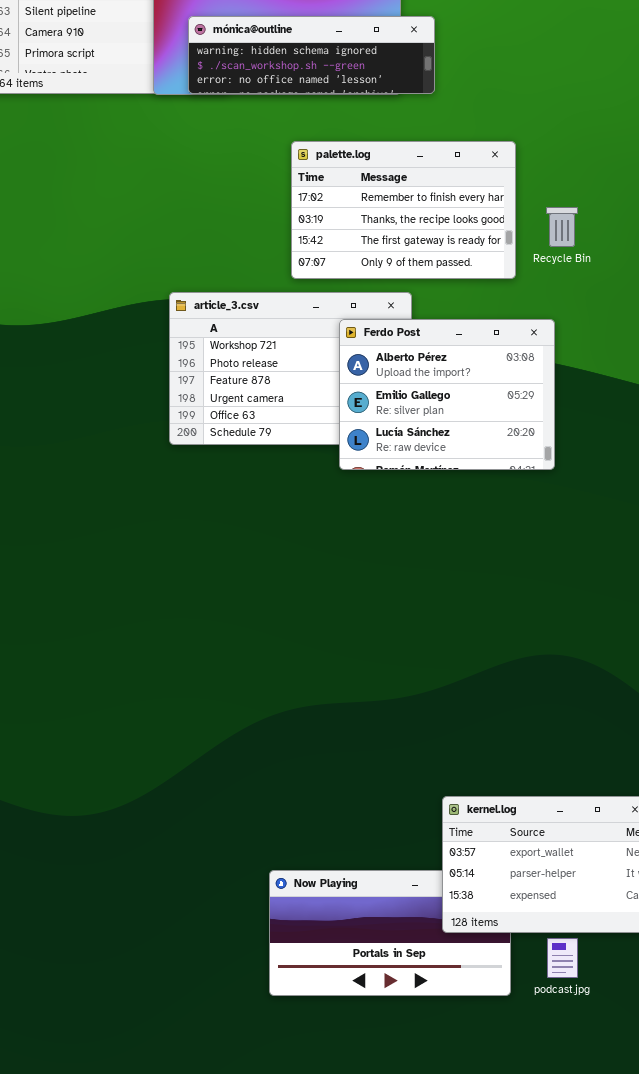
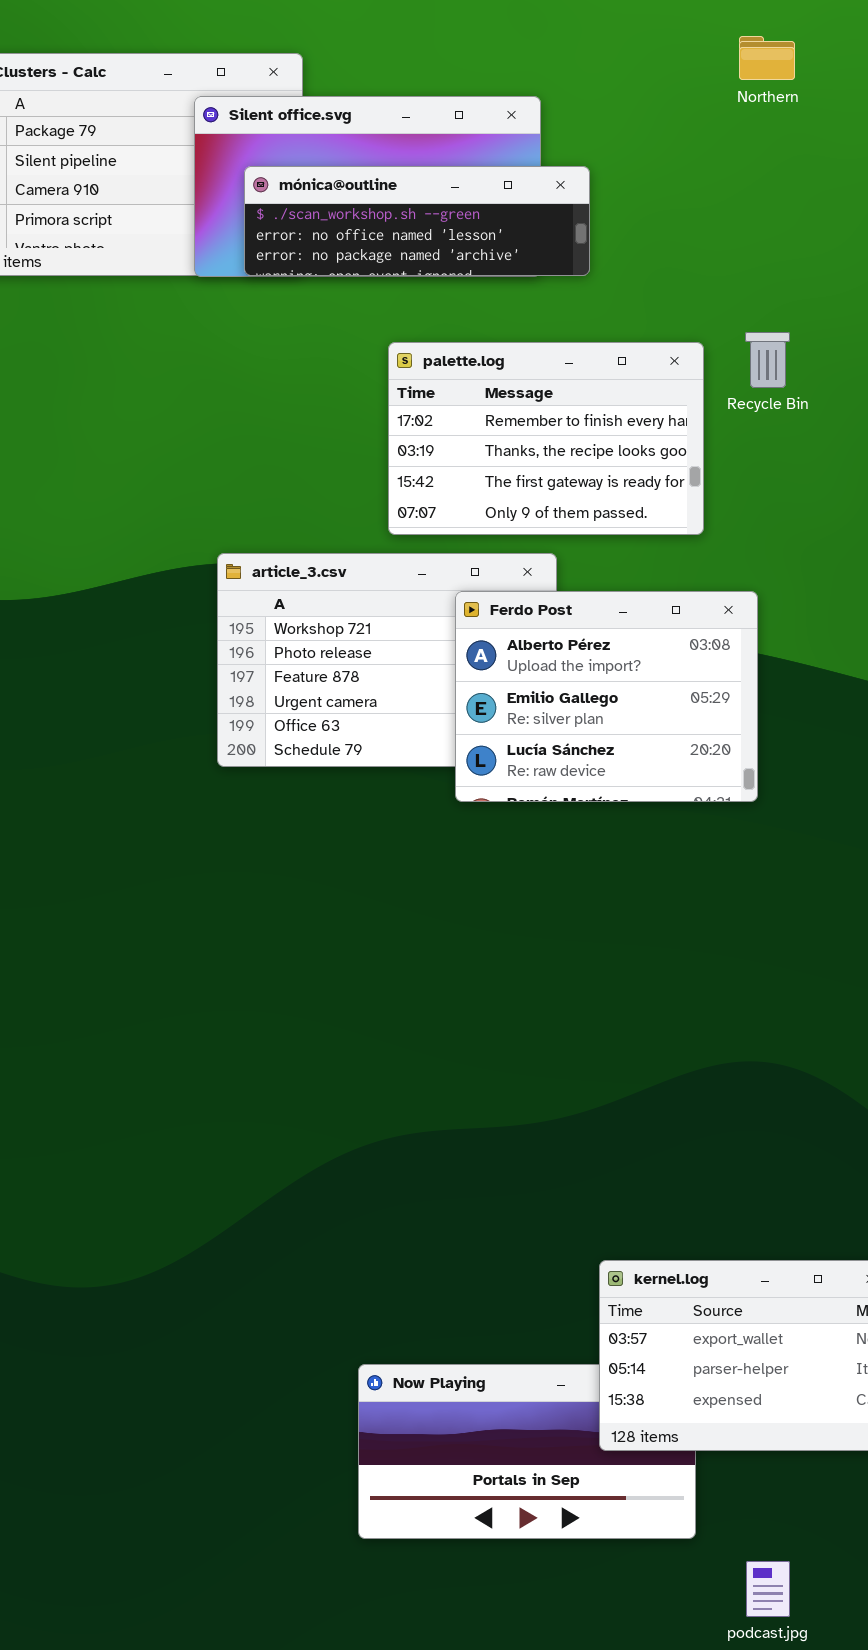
mónica@outline: [188,16,435,94] -> [244,166,590,276], scrolled down 1 row
Recycle Bin: [546,207,578,247] -> [745,332,790,388], moved
podcast.jpg: [547,938,578,978] -> [746,1561,790,1617], moved

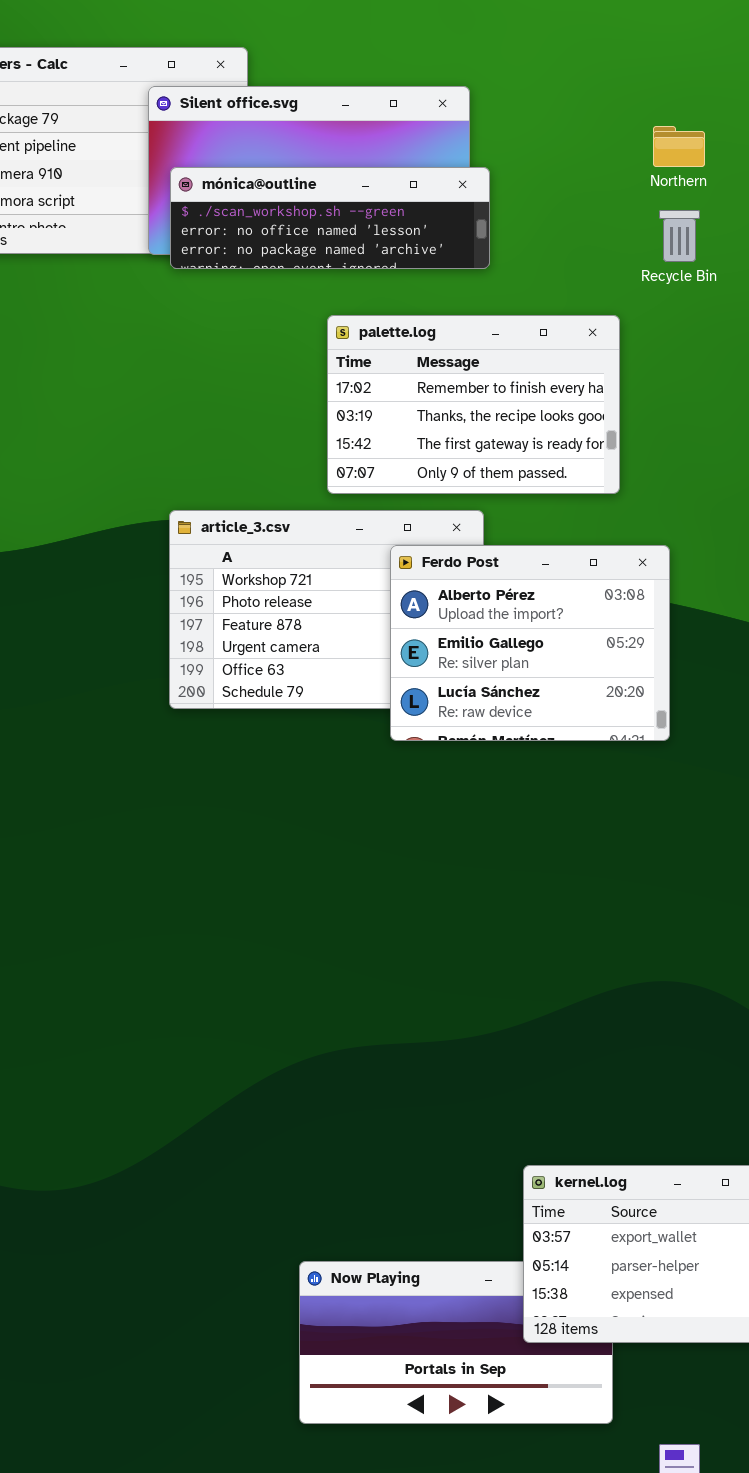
Northern: [739,36,795,80] -> [653,126,705,167], moved
mónica@outline: [244,166,590,276] -> [170,167,490,269], moved
Recycle Bin: [745,332,790,388] -> [659,210,700,262], moved

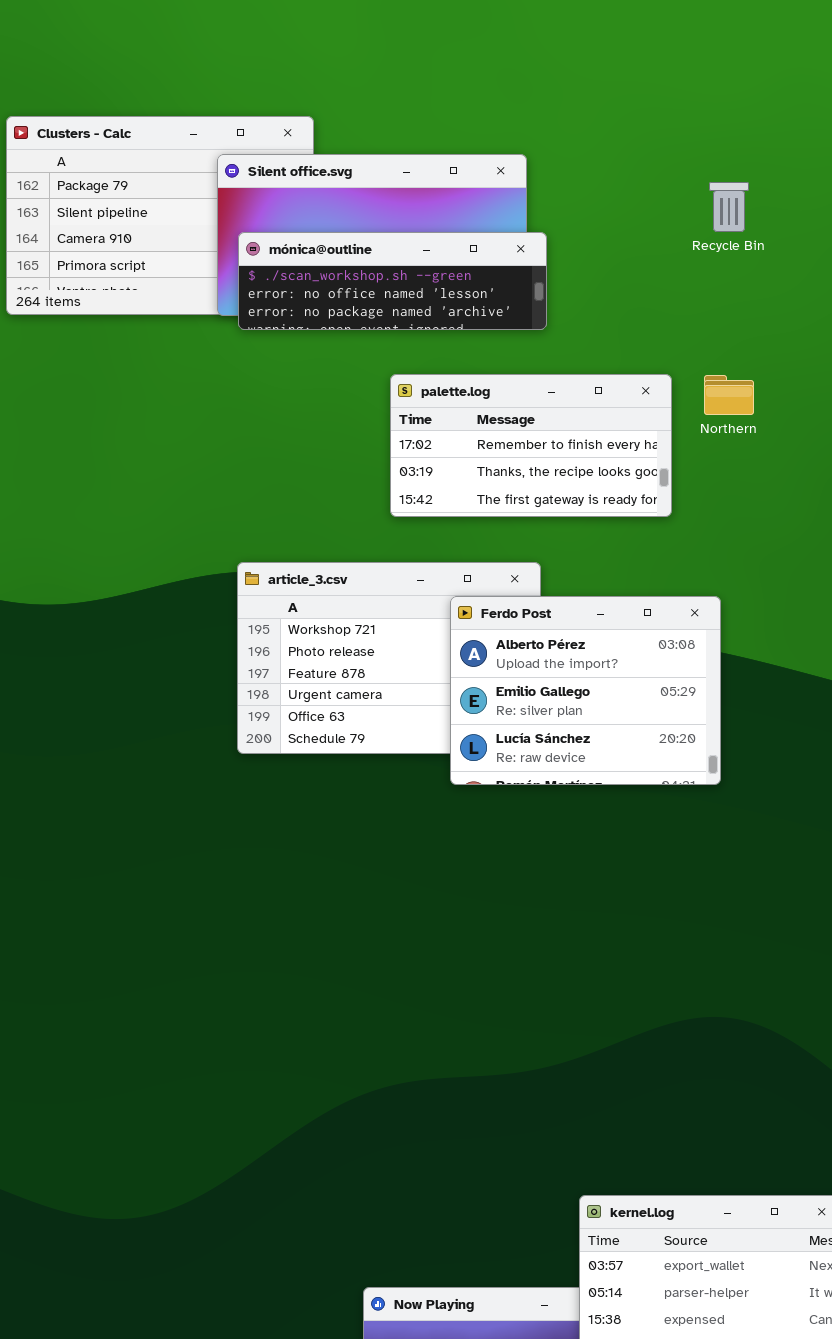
Northern: [653,126,705,167] -> [704,375,754,415], moved
Recycle Bin: [659,210,700,262] -> [709,182,749,232], moved
palette.log: [327,315,620,494] -> [390,374,672,517], resized

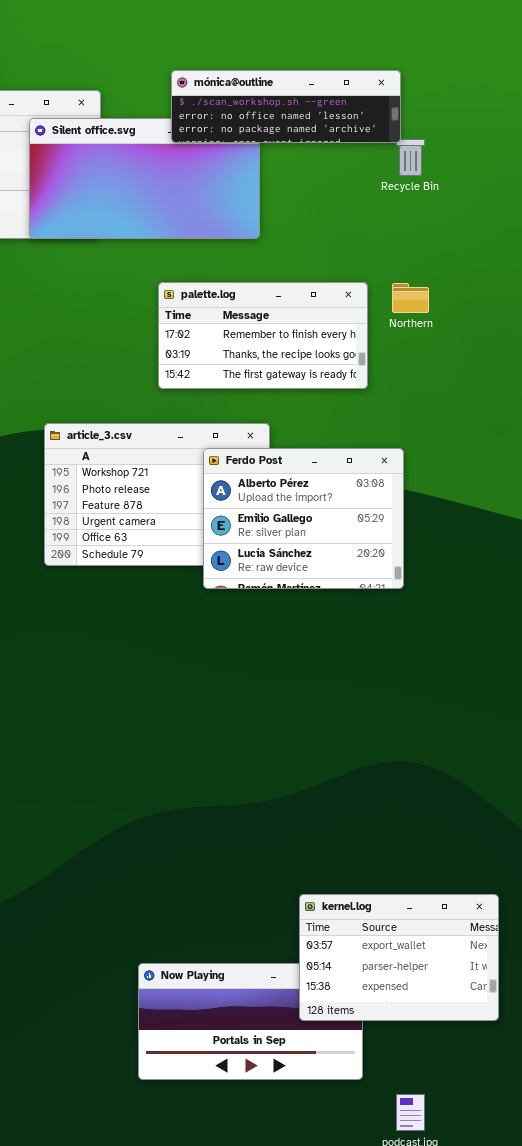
mónica@outline: [238,232,547,330] -> [171,70,401,143], moved

